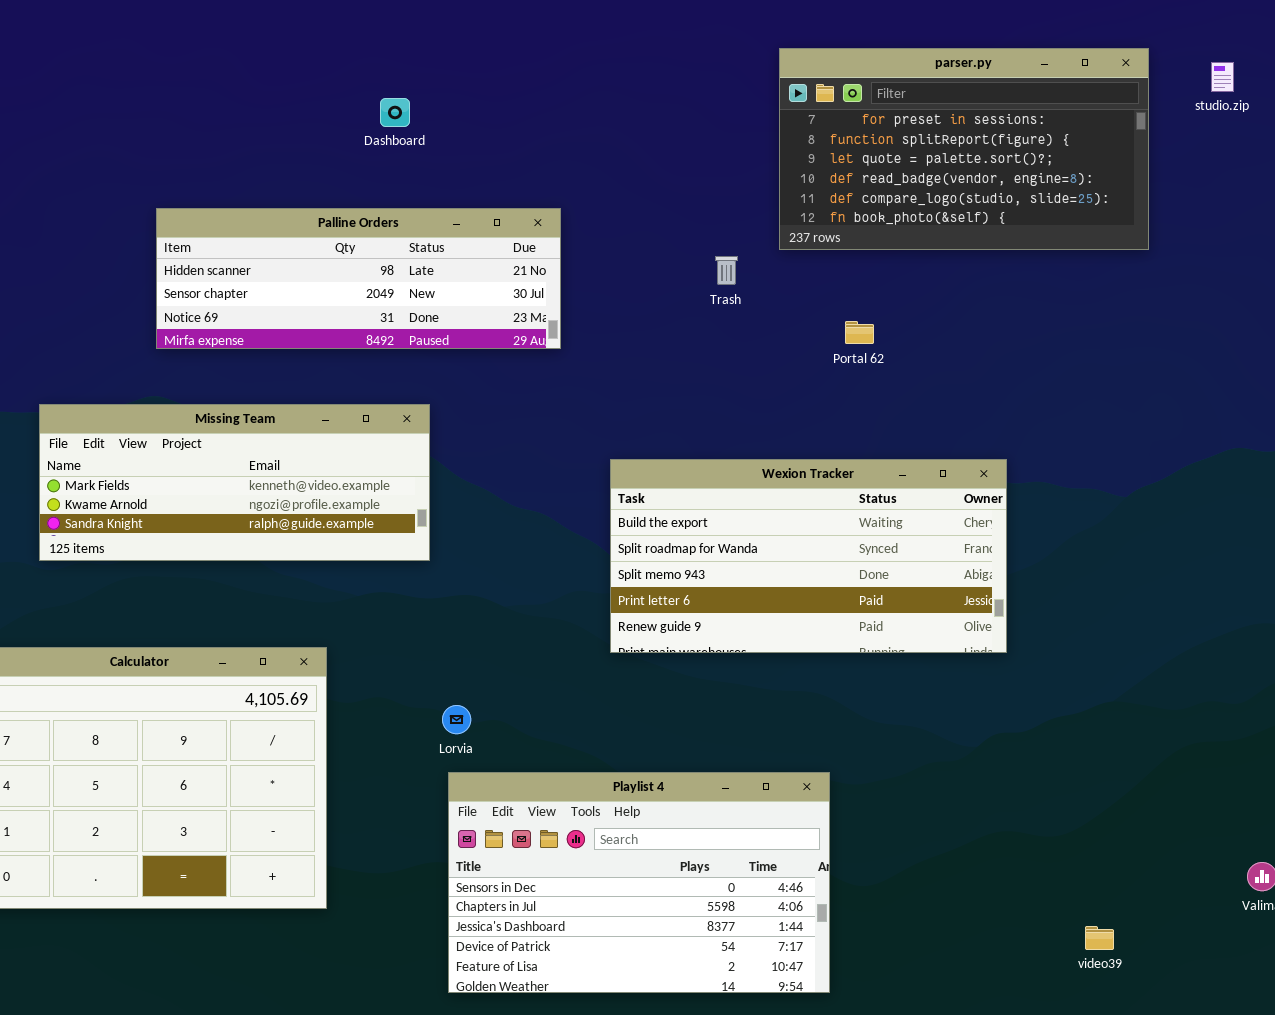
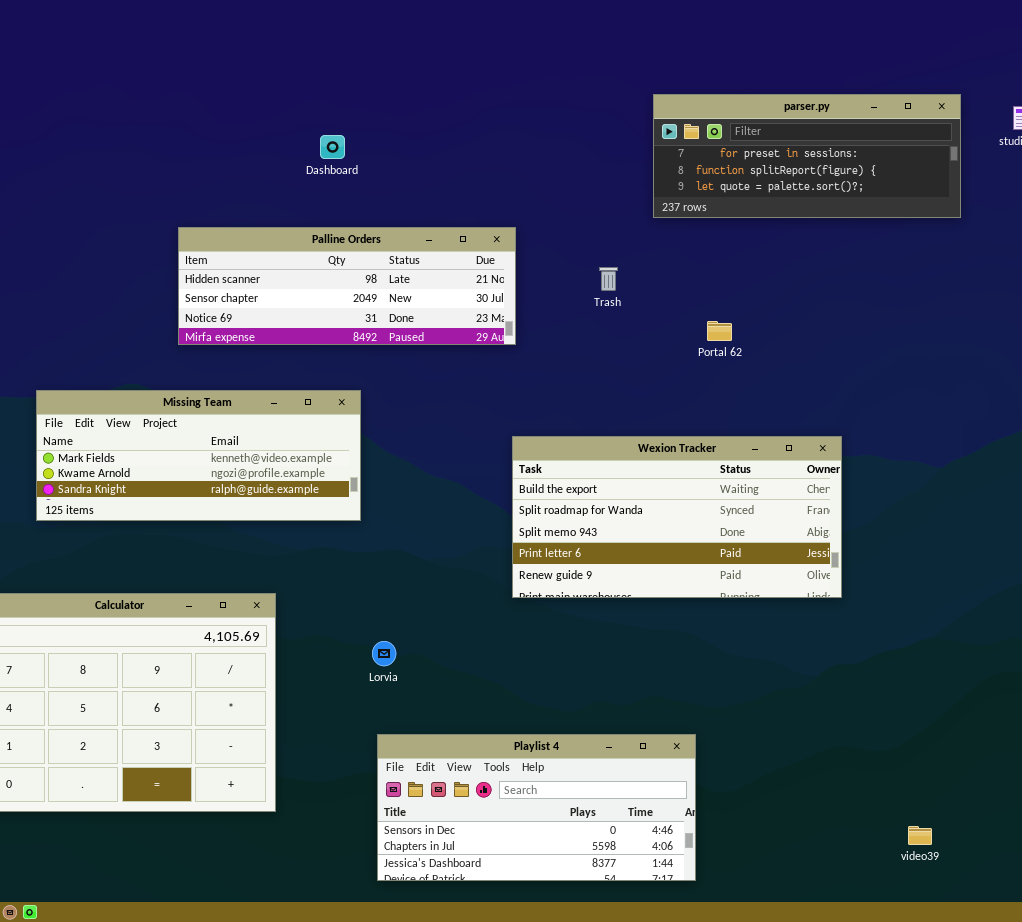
parser.py: [779,48,1149,250] -> [653,94,961,218], resized
Palline Orders: [156,208,561,349] -> [178,227,516,345], moved
Playlist 4: [448,772,830,993] -> [377,734,696,881], resized

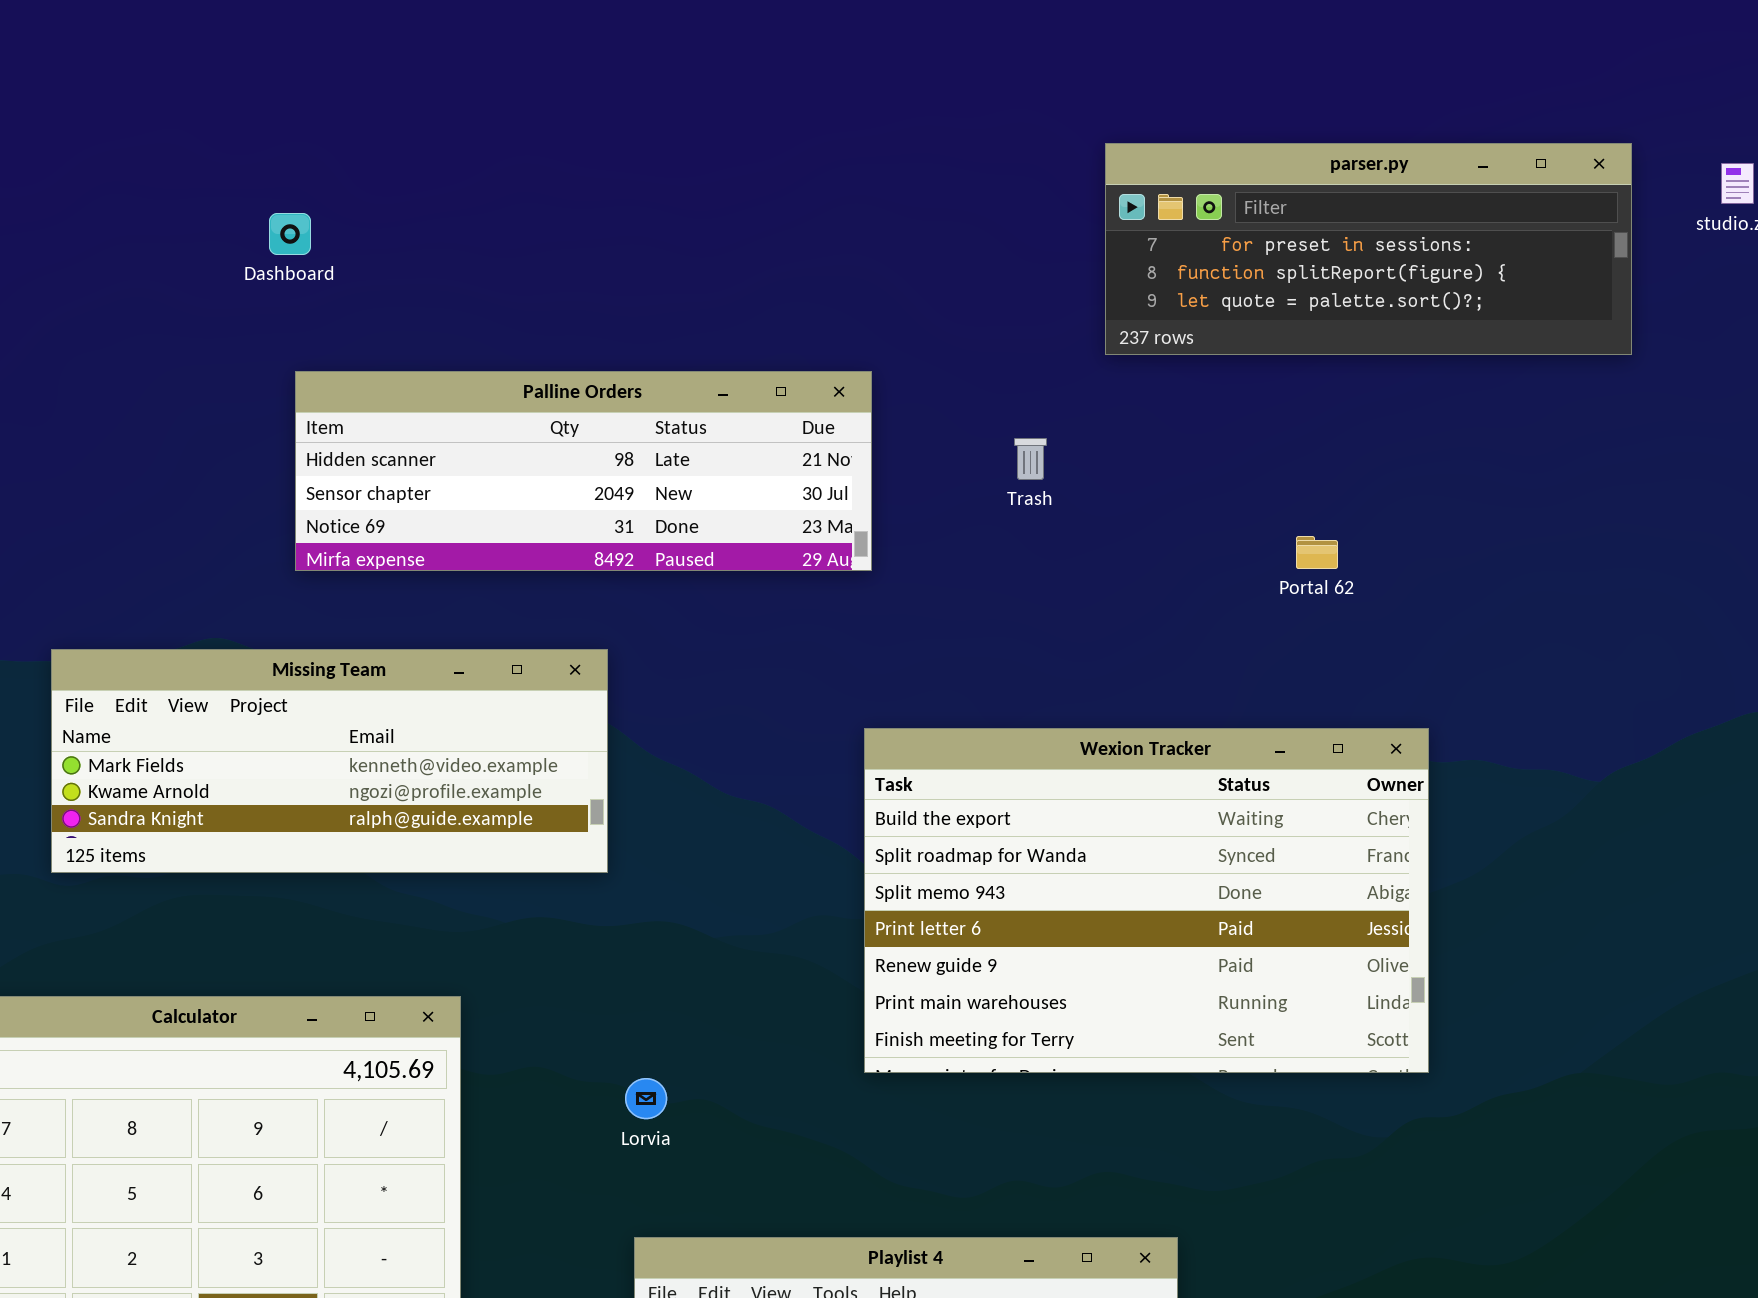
Dashboard: [320,135,345,159] -> [269,213,311,255], moved
Portal 62: [707,321,732,341] -> [1296,536,1338,569], moved
Wexion Tracker: [512,436,842,598] -> [864,728,1429,1073], resized

